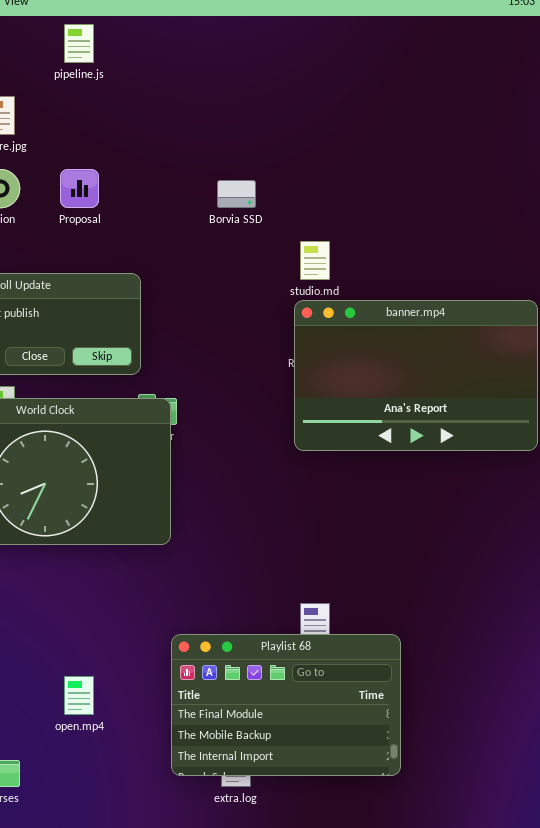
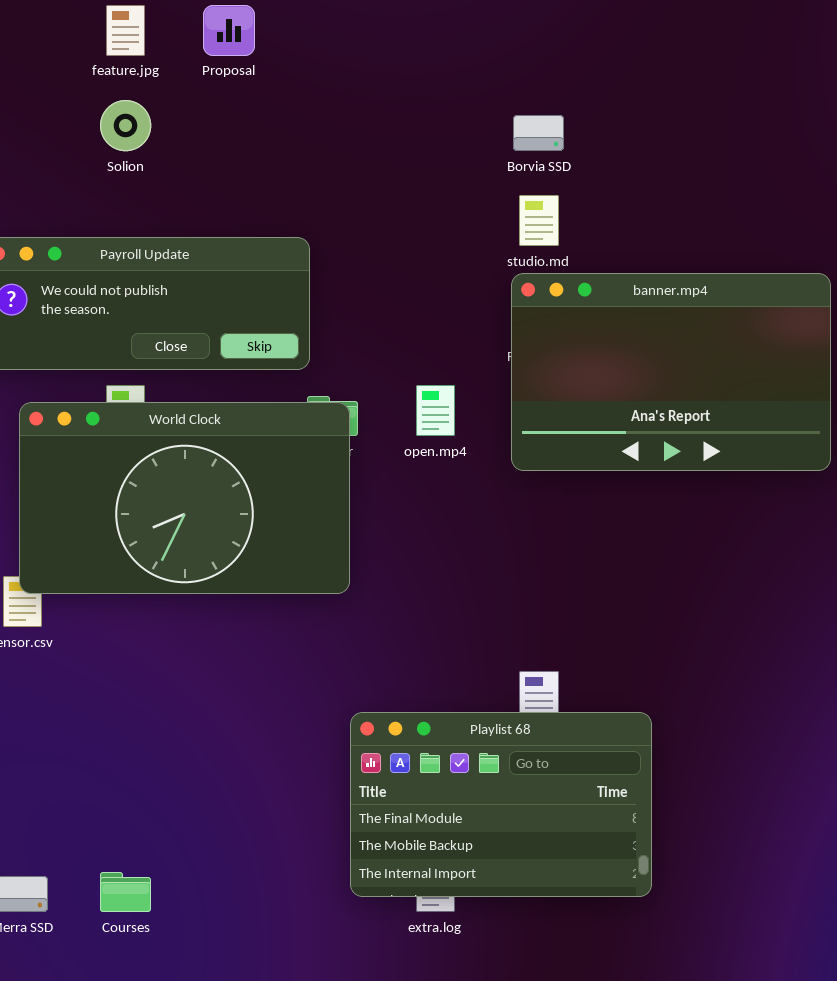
Proposal: [60,169,99,208] -> [203,5,255,56], moved
Borvia SSD: [217,180,256,208] -> [513,115,564,151], moved
open.mp4: [64,676,94,715] -> [416,385,455,436], moved

